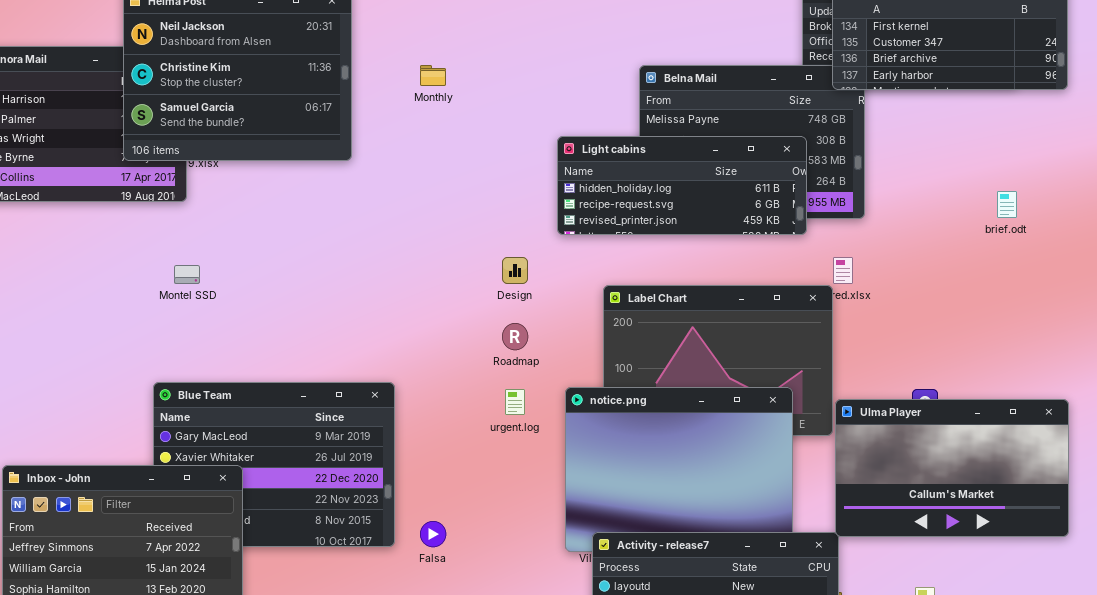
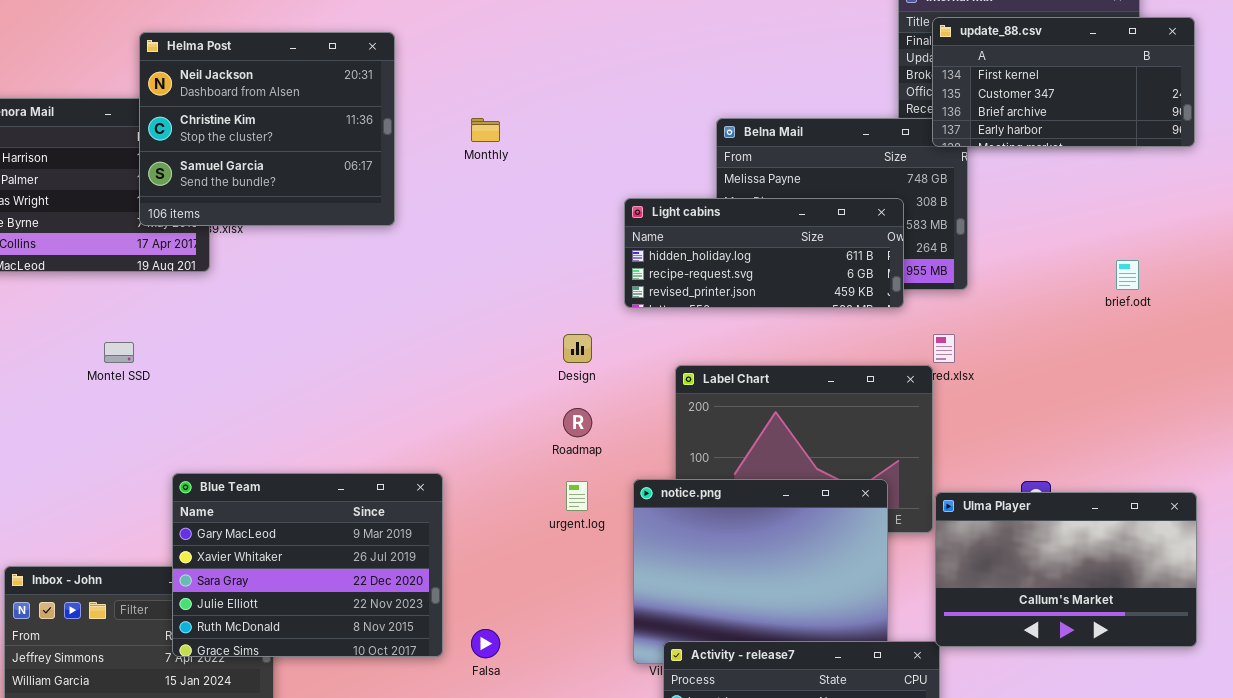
Montel SSD: [174,265,200,284] -> [104,342,134,363], moved
Blue Team: [153,382,395,547] -> [172,473,443,657], raised

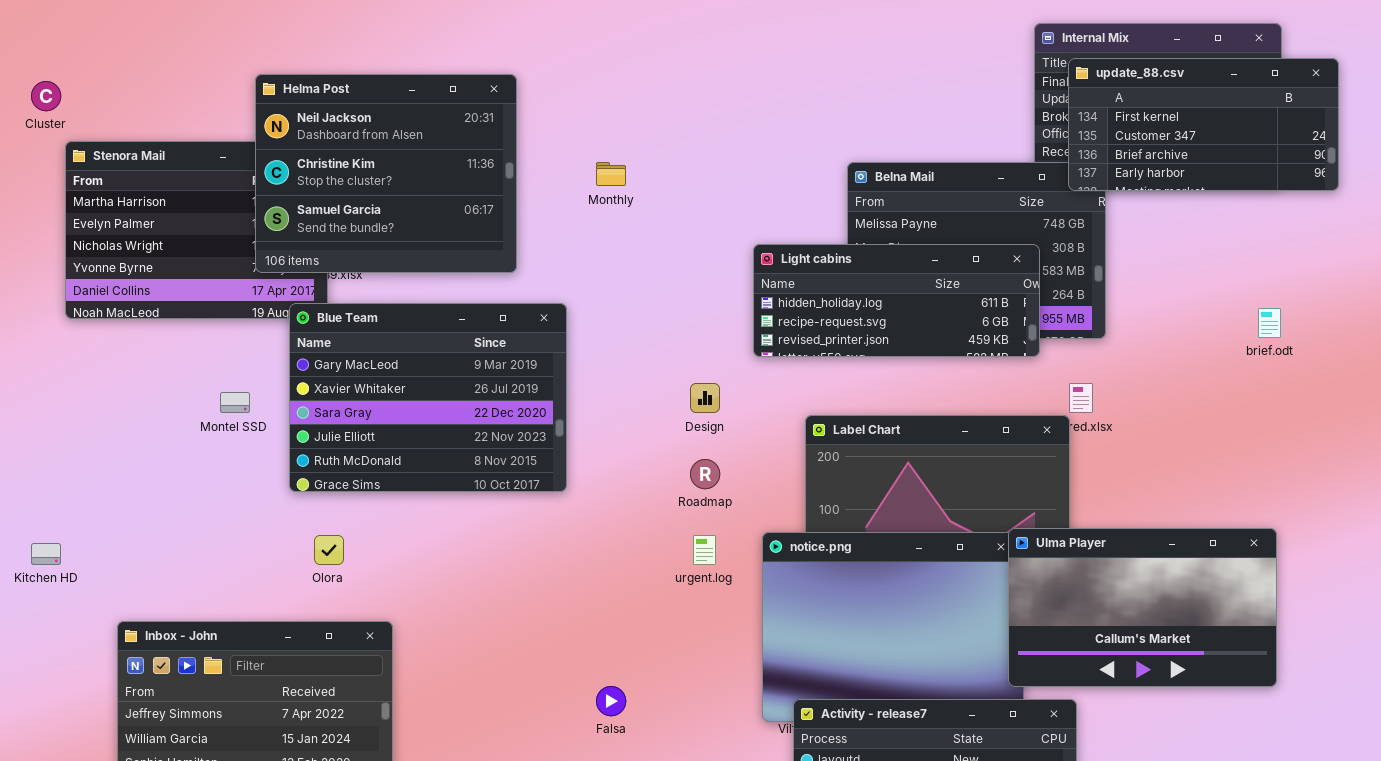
Blue Team: [172,473,443,657] -> [289,303,567,492], moved
Ulma Player: [935,492,1197,647] -> [1008,528,1277,687], moved

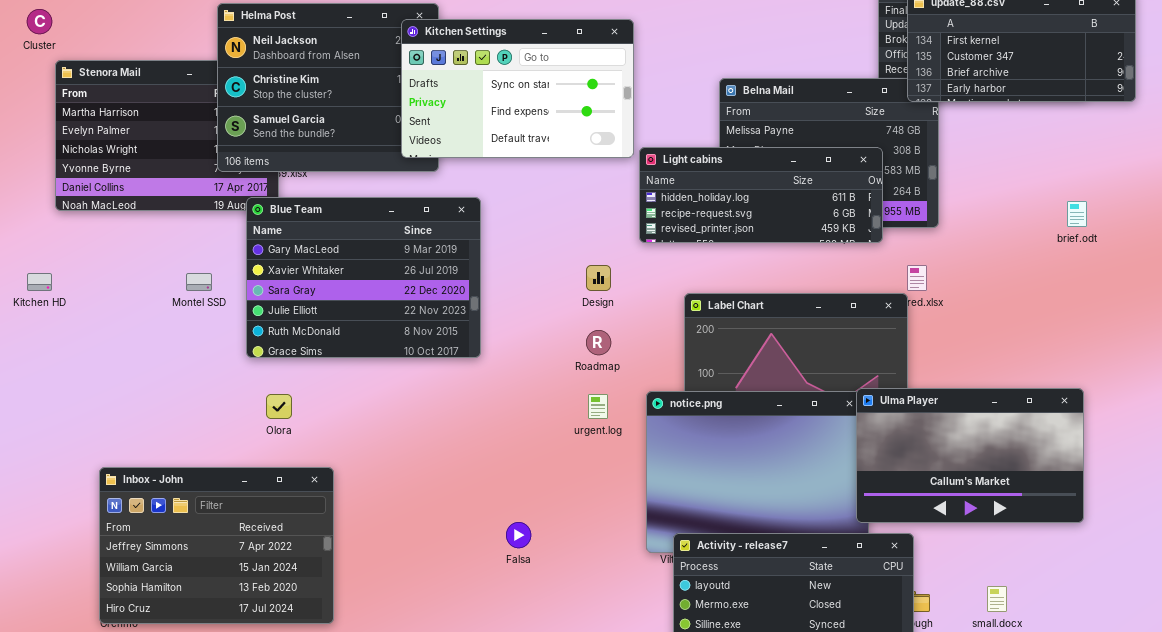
Kitchen Settings: none -> [401,19,634,158], opened
Kitchen HD: [31,543,61,565] -> [27,273,52,291], moved

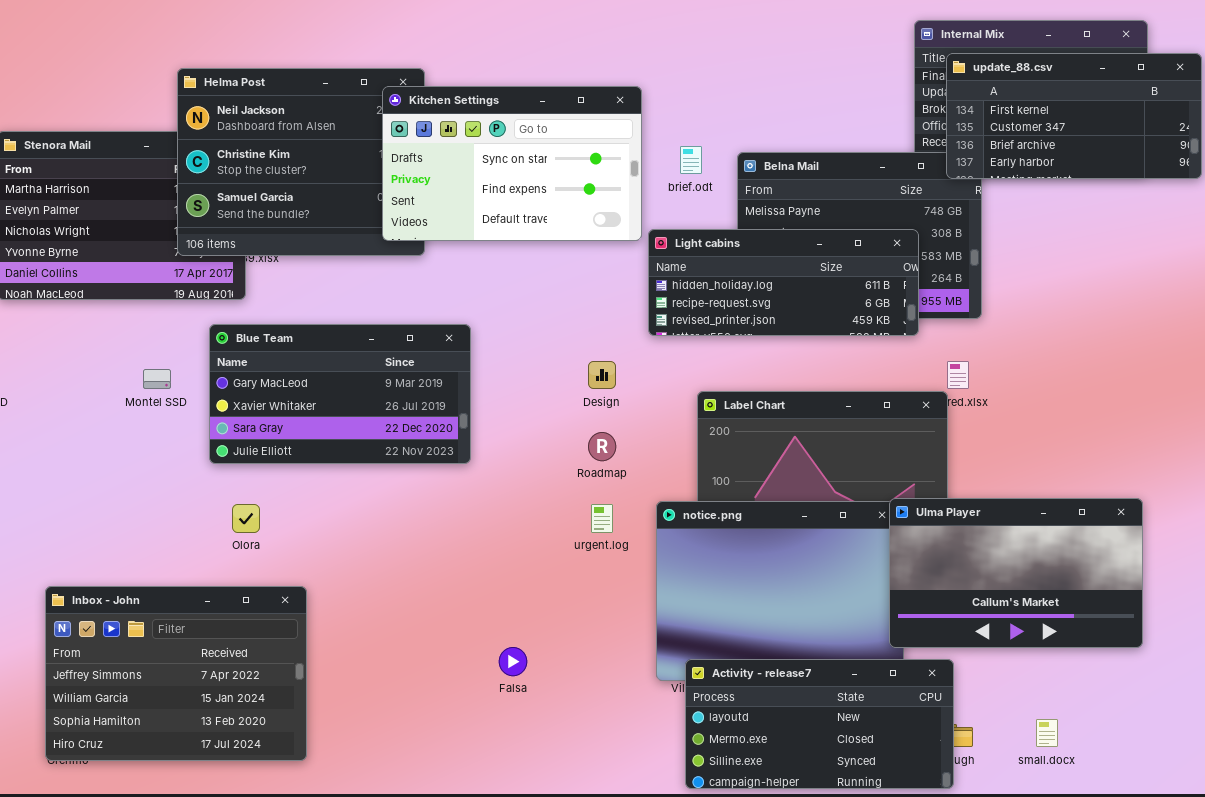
Blue Team: [246,197,481,358] -> [209,324,471,464], resized
brief.odt: [1067,201,1087,227] -> [680,146,702,174], moved

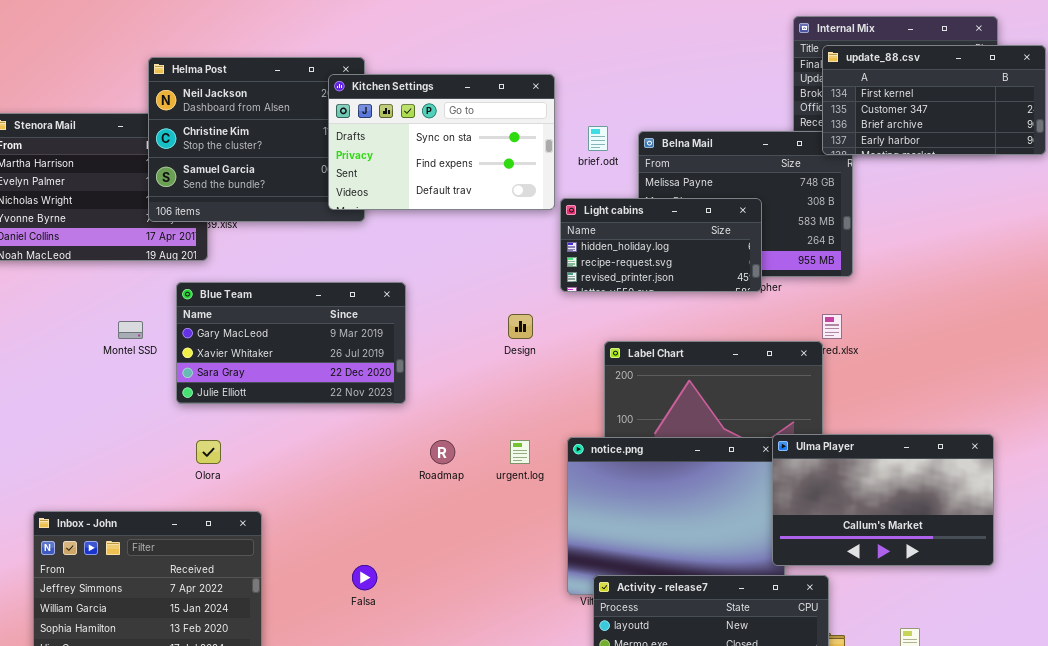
Light cabins: [648,229,919,336] -> [560,198,762,292], resized
Roadmap: [588,432,616,461] -> [430,440,455,464], moved
Falsa: [499,647,527,676] -> [352,565,377,590], moved

